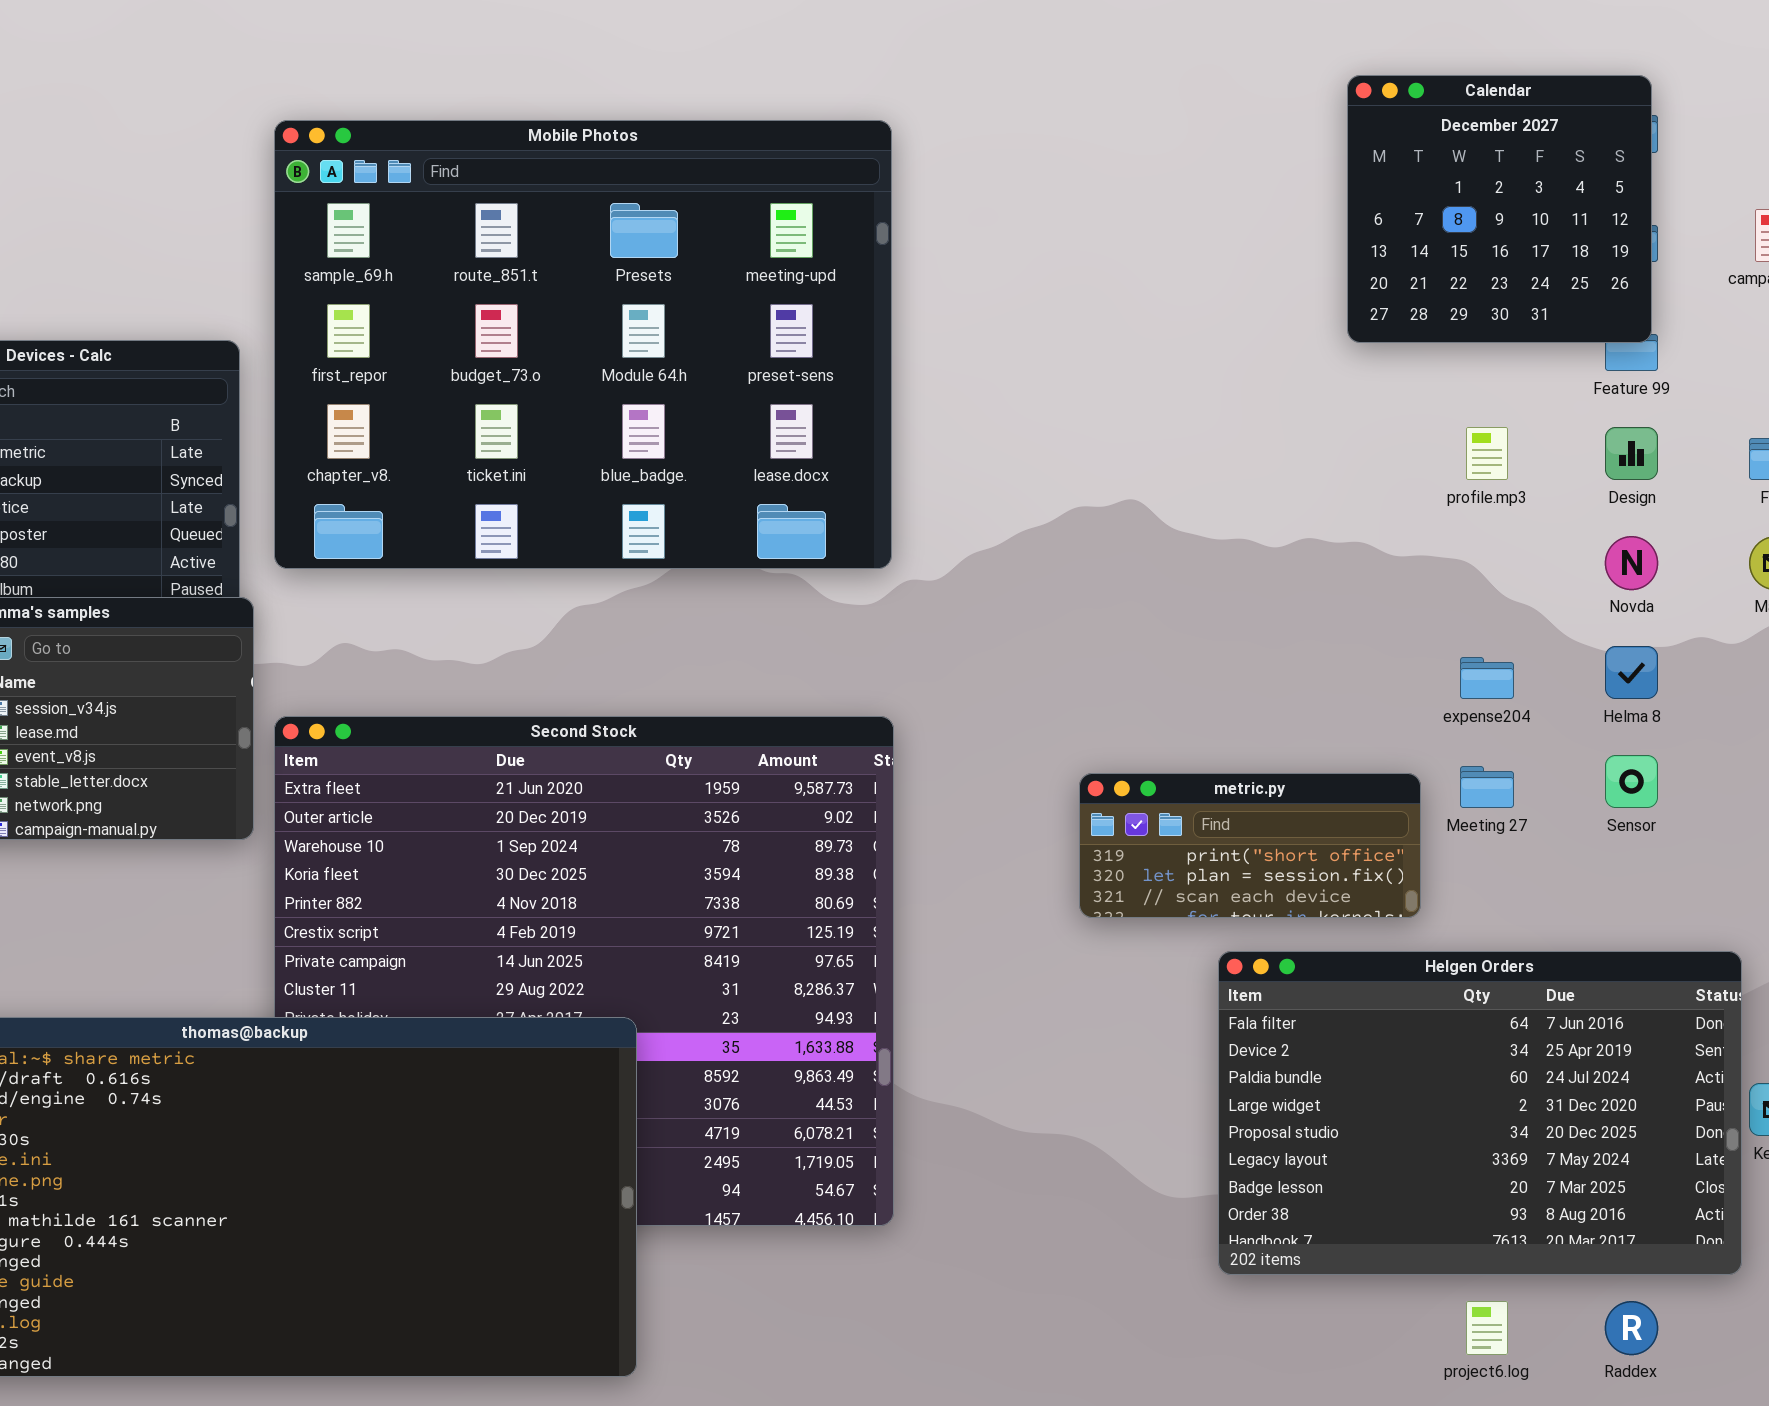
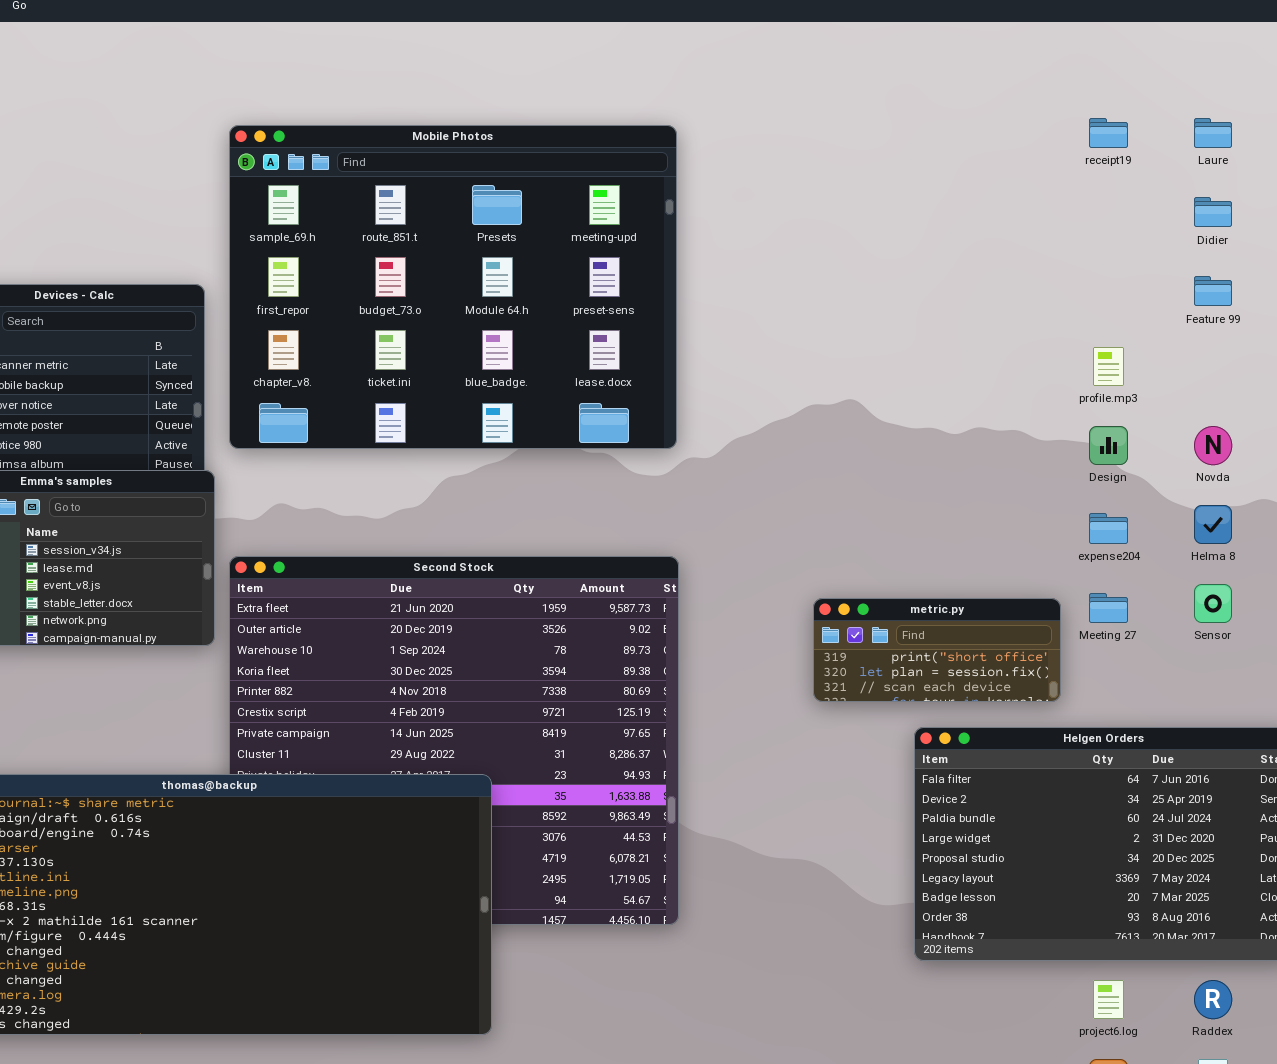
Calendar: [1347,75,1652,343] -> none, closed
Design: [1605,427,1658,480] -> [1089,426,1128,465], moved

